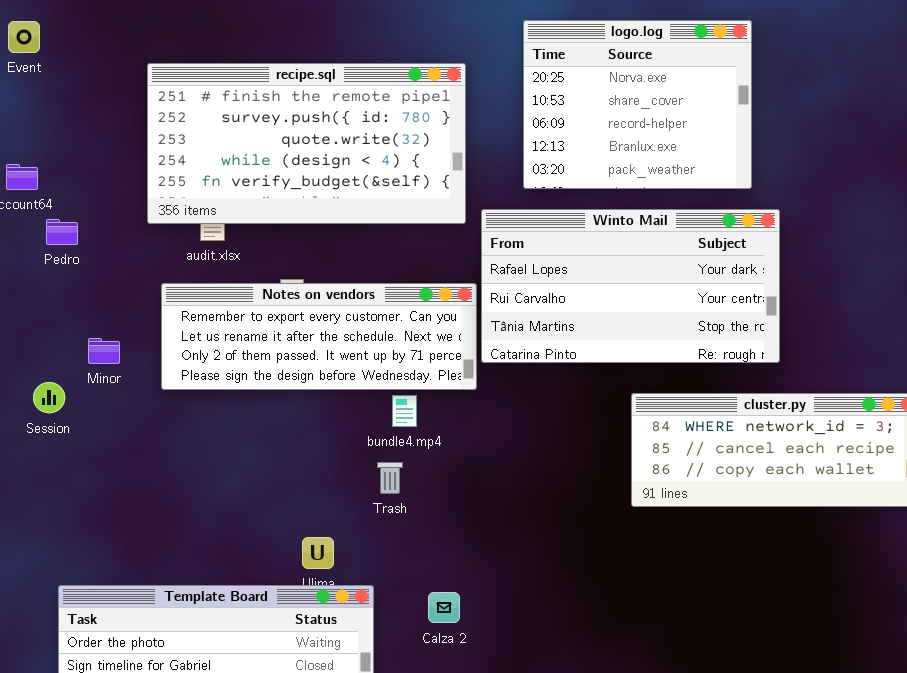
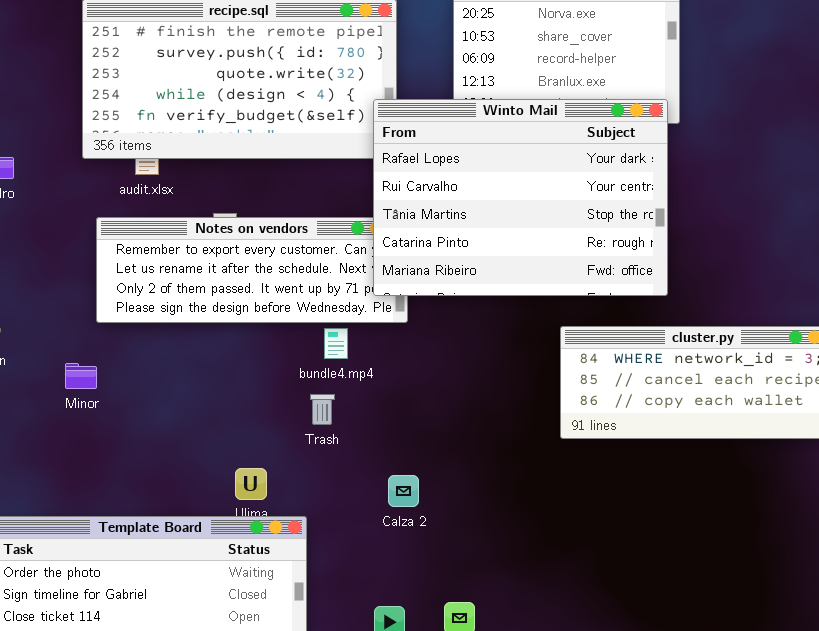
Winto Mail: [481,209,780,363] -> [373,99,668,296], moved, resized
Minor: [88,338,120,364] -> [65,363,97,389], moved
Calza 2: [428,592,460,623] -> [388,475,419,507], moved

